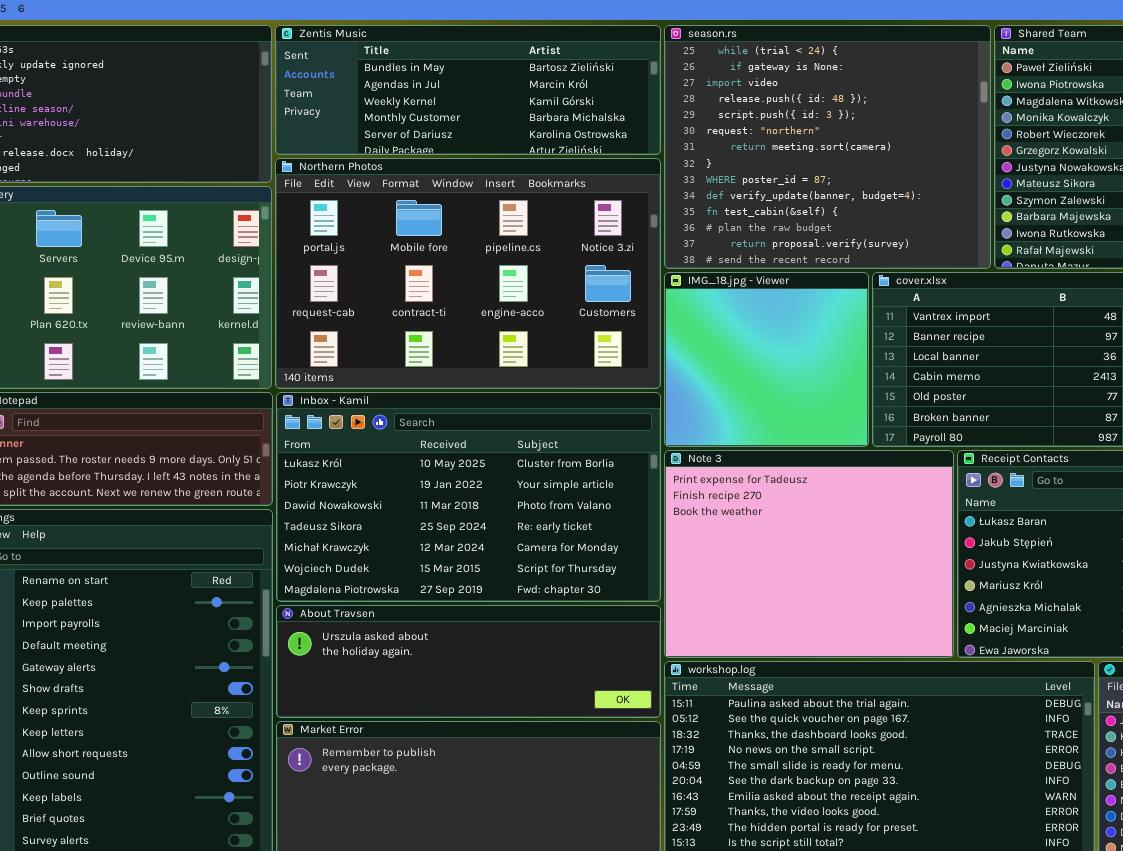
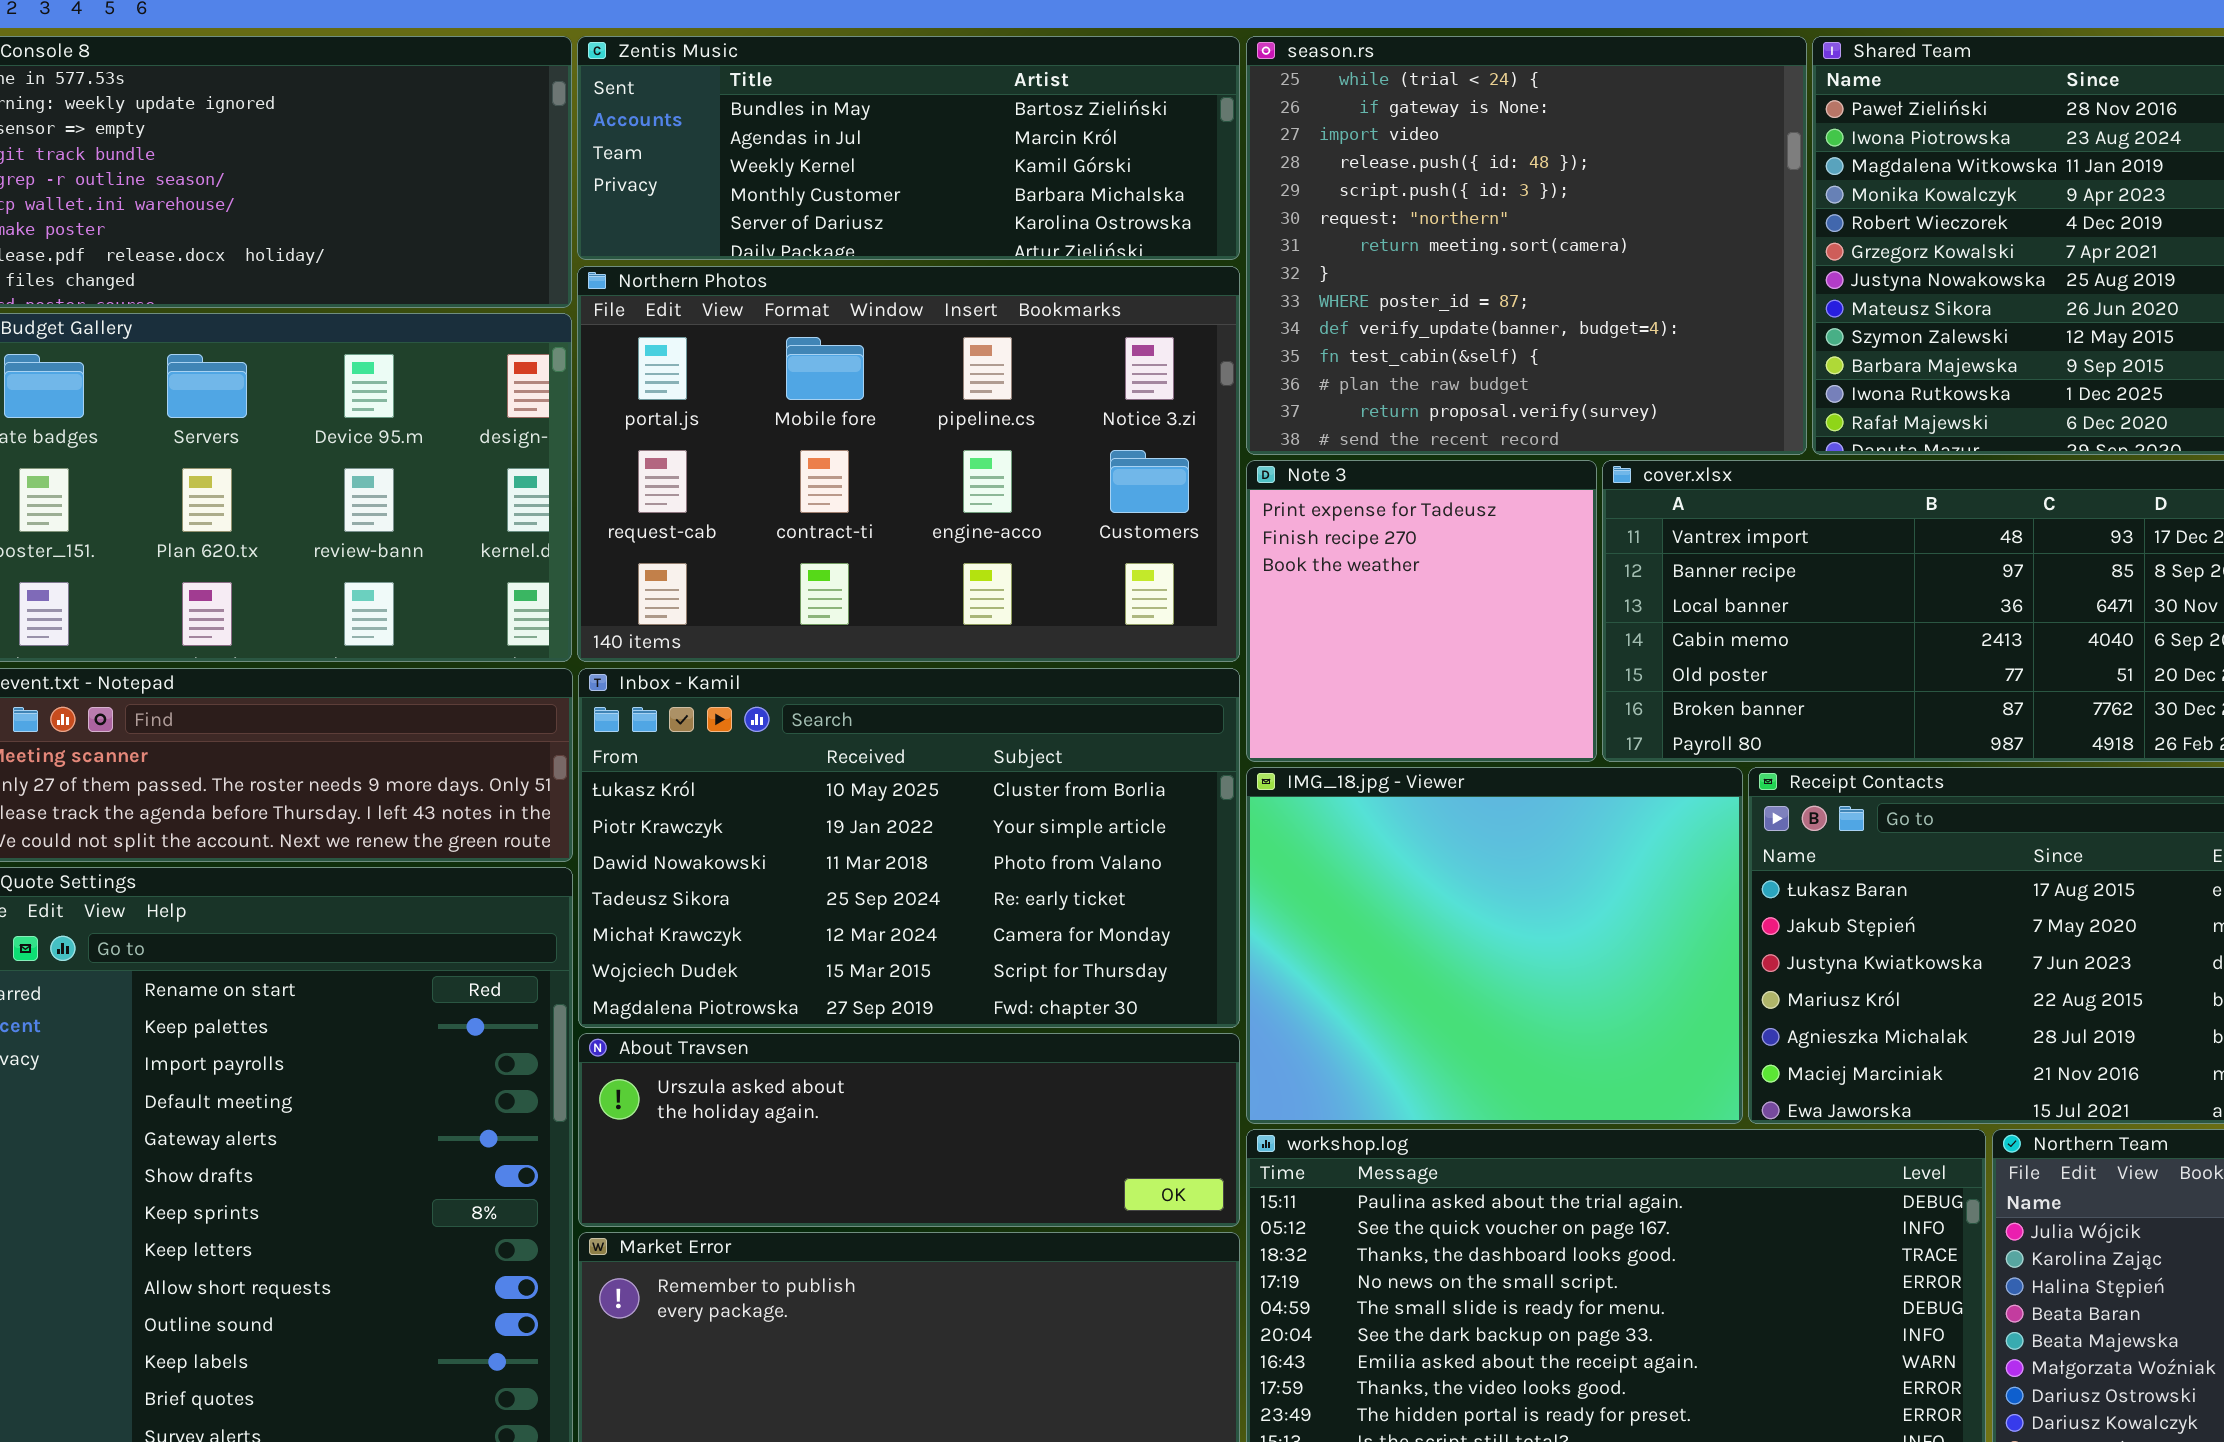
IMG_18.jpg - Viewer: [664,272,869,447] -> [1246,767,1743,1124], moved, resized
Note 3: [664,450,954,658] -> [1246,460,1597,762], moved, resized

